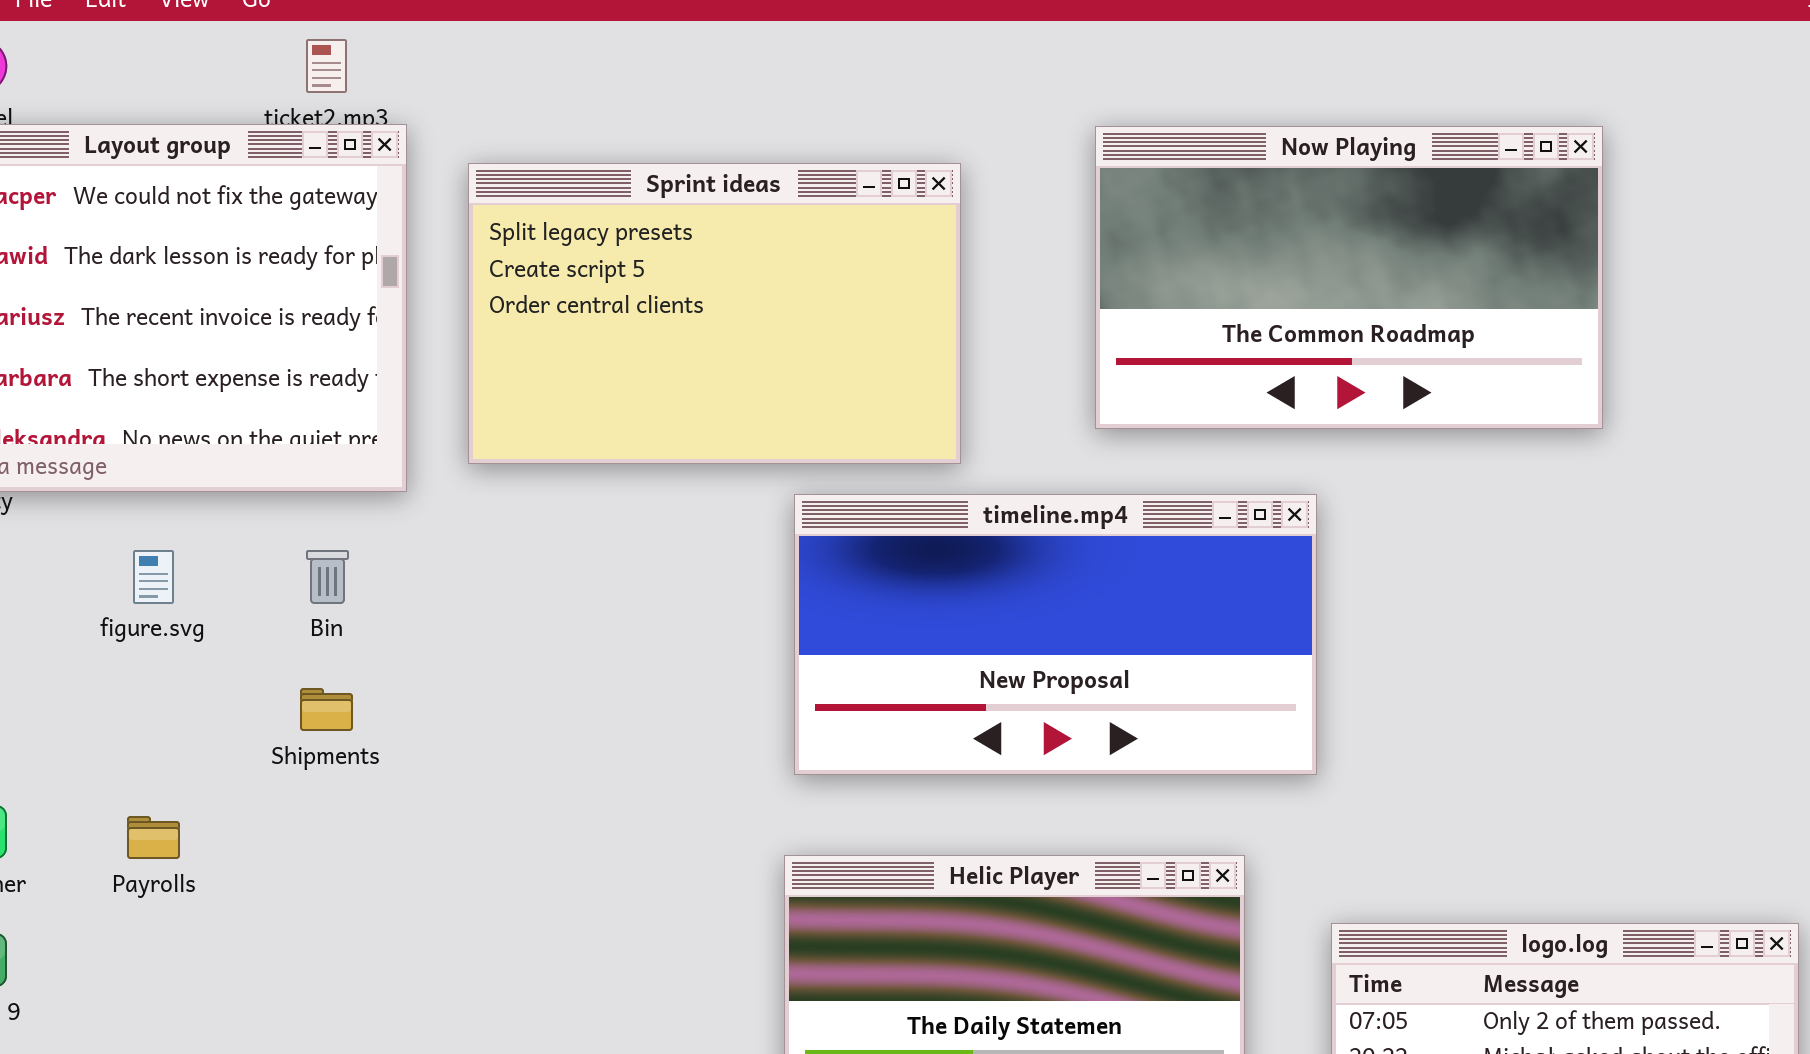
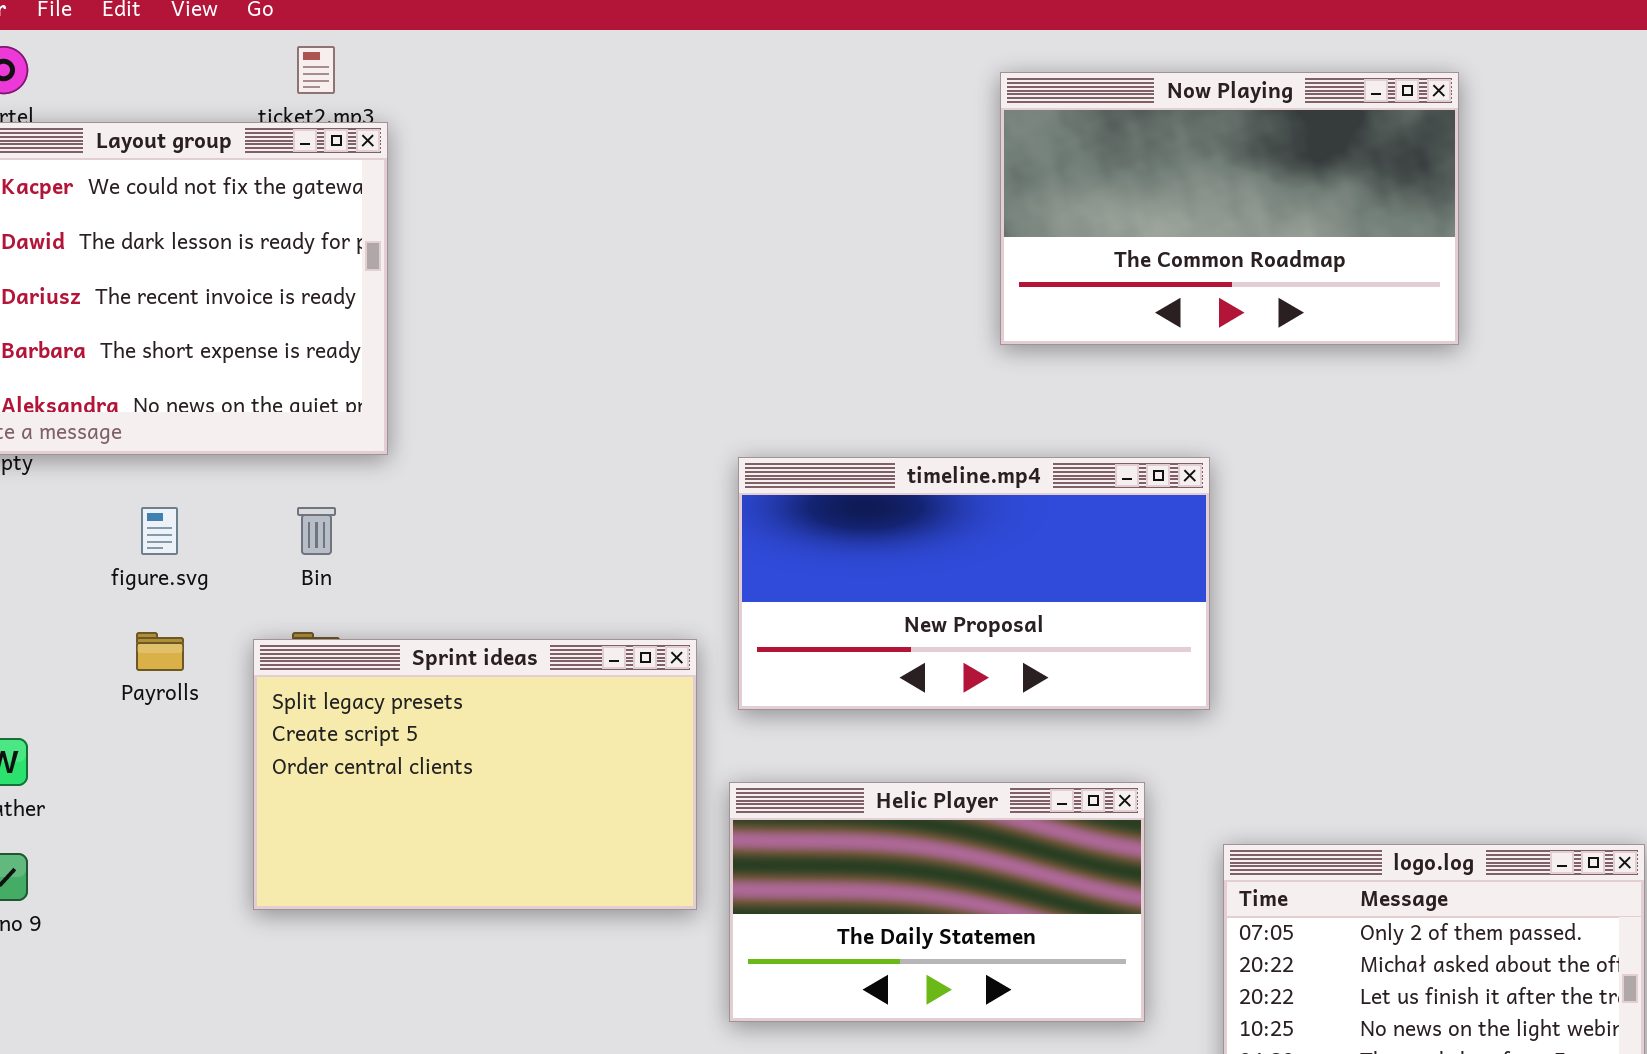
Now Playing: [1095,126,1603,429] -> [1000,72,1459,345], moved
Sprint ideas: [468,163,961,464] -> [253,639,697,910], moved
Payrolls: [127,816,180,859] -> [136,632,184,671], moved

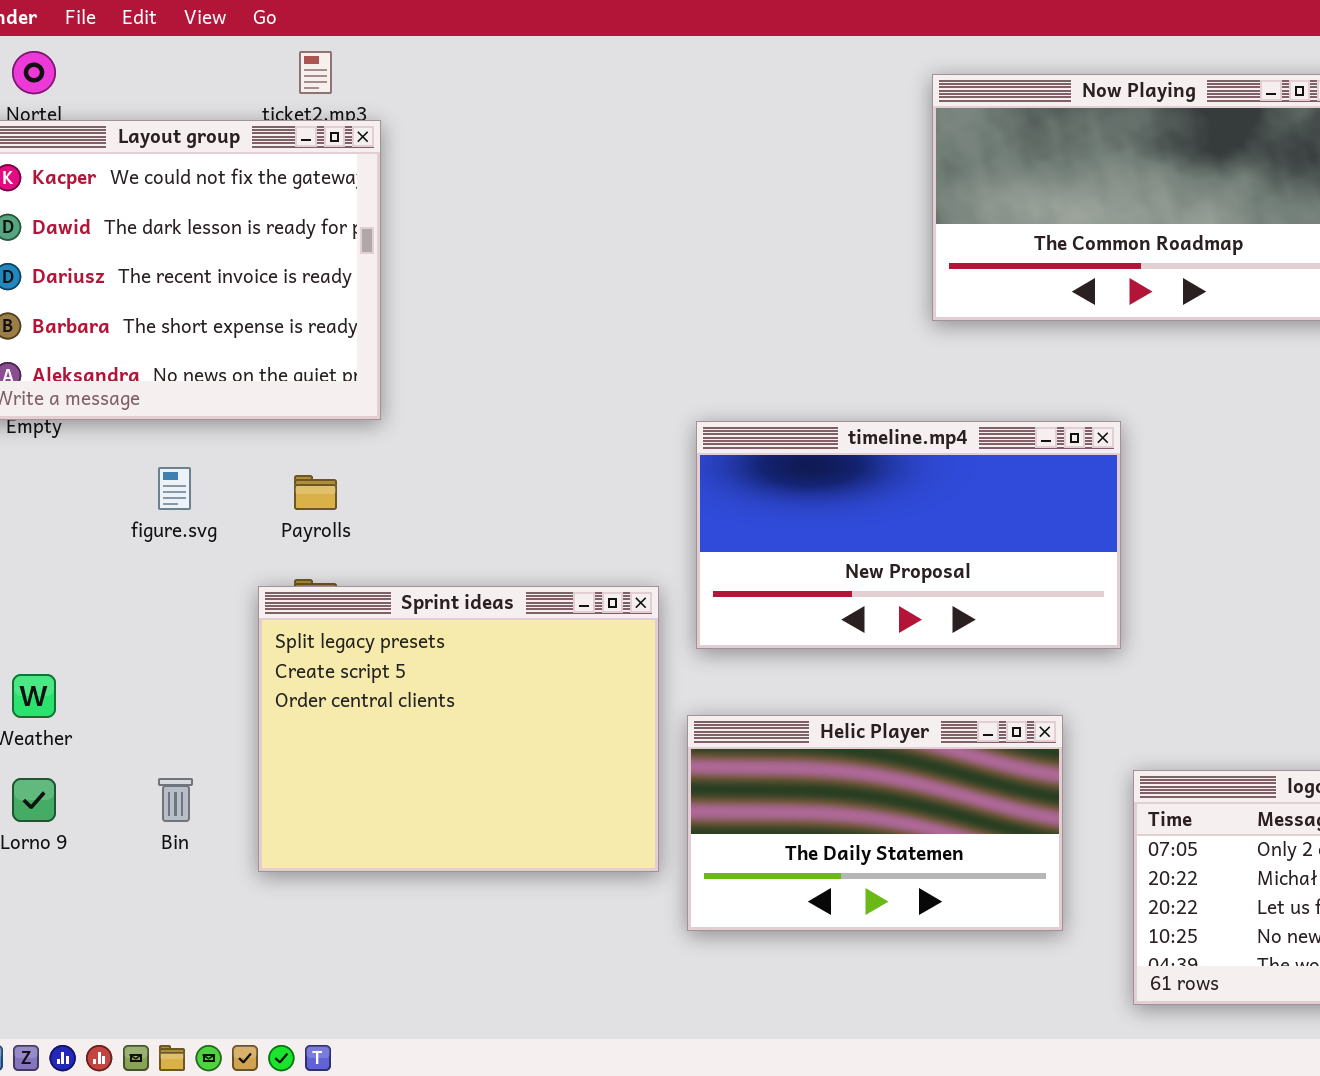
Bin: [297,507,336,555] -> [158,778,193,822], moved
Payrolls: [136,632,184,671] -> [294,475,337,510], moved
Sprint ideas: [253,639,697,910] -> [258,586,659,872], resized

